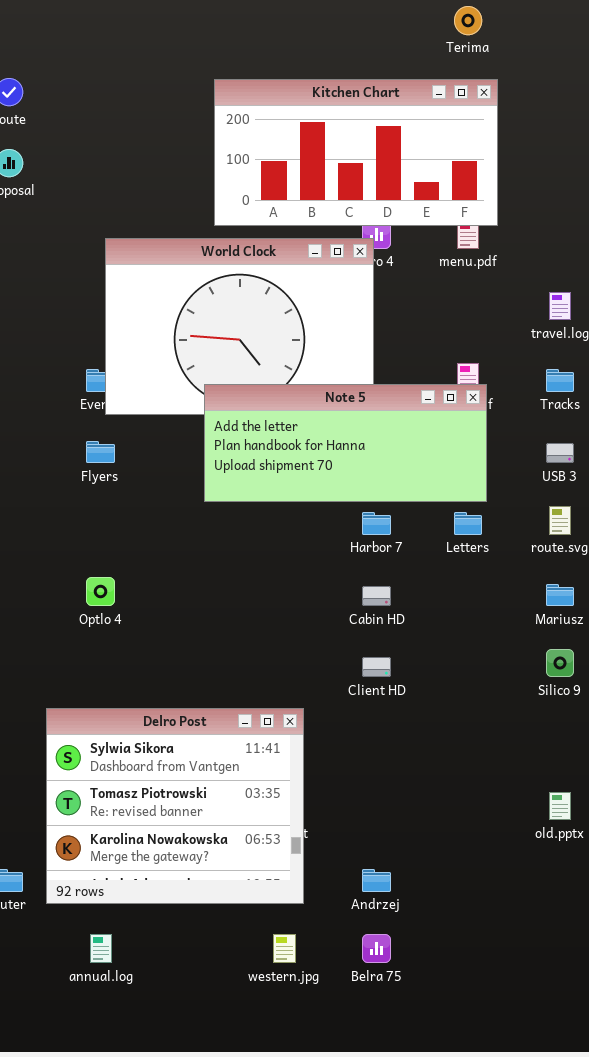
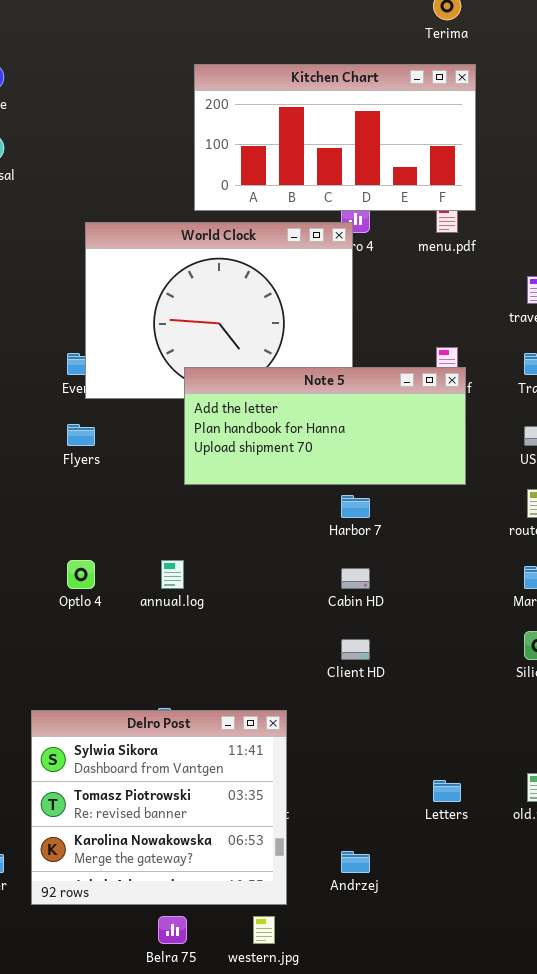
Letters: [454,512,482,535] -> [433,780,461,802], moved
Delro Post: [46,708,304,904] -> [31,710,287,905], moved
annual.log: [90,934,112,963] -> [161,560,184,589], moved
Belra 75: [362,934,391,963] -> [158,916,187,944], moved

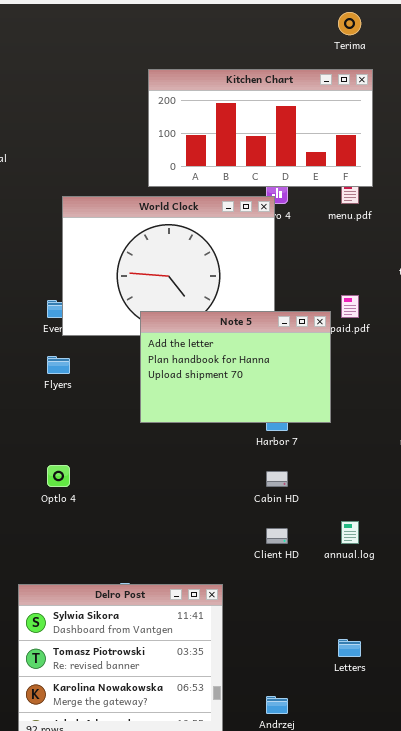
Note 5: [184,367,466,485] -> [140,311,331,423], resized
annual.log: [161,560,184,589] -> [341,521,359,544], moved

